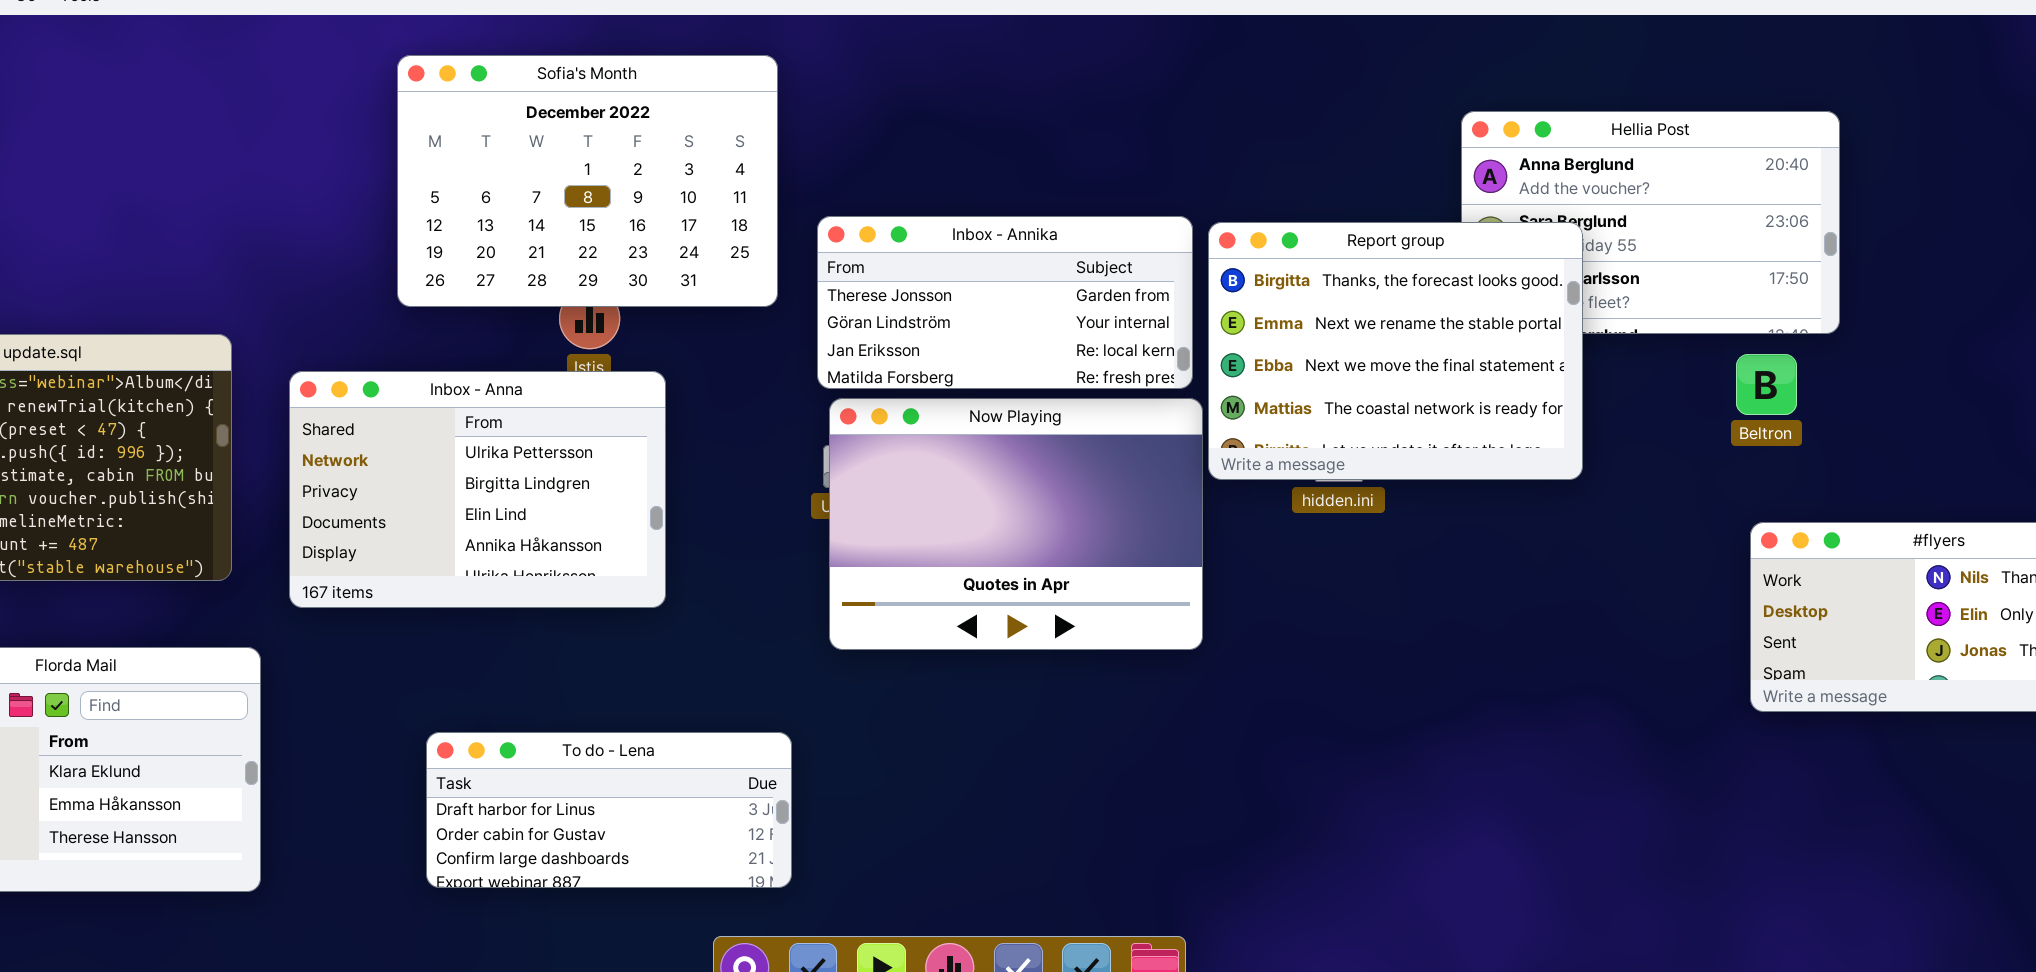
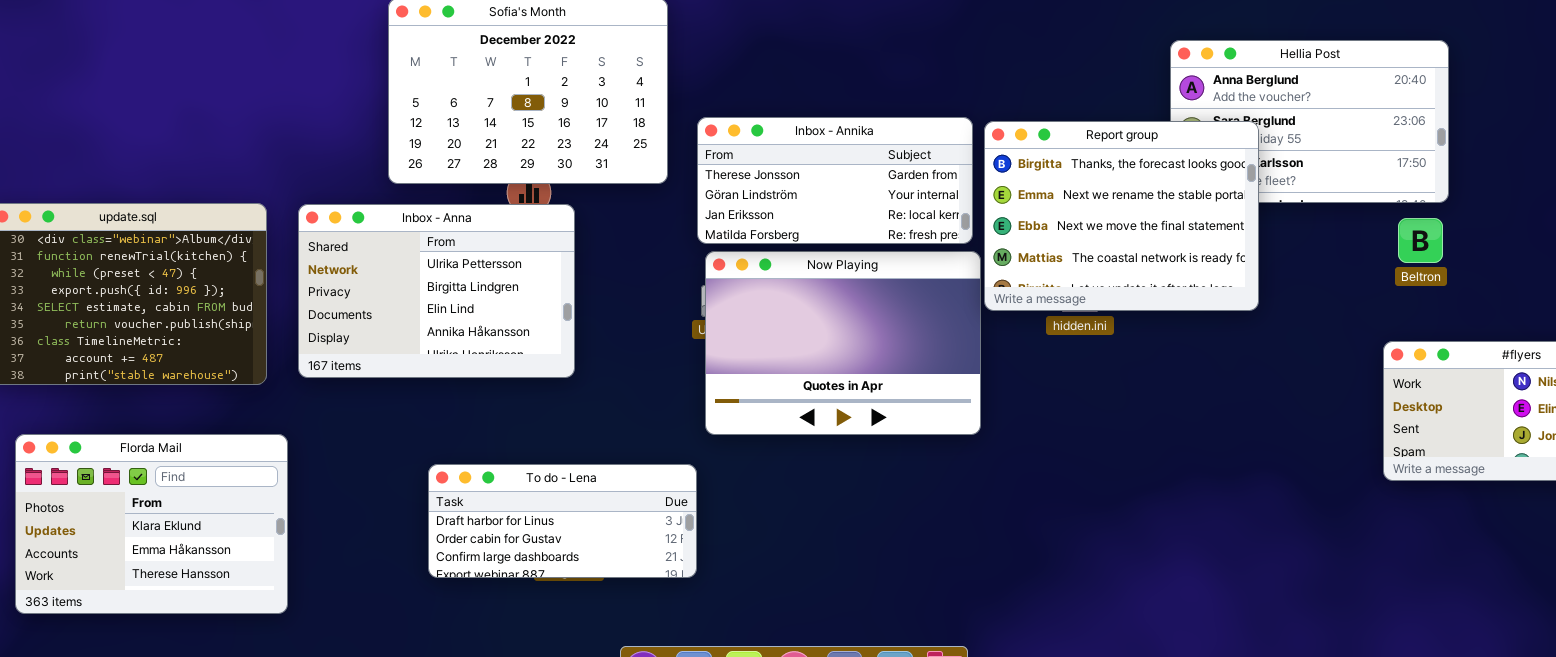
Beltron: [1736,354,1797,415] -> [1398,218,1443,263], moved
Inbox - Anna: [289,371,666,608] -> [298,204,575,378], moved
To do - Lena: [426,732,792,888] -> [428,464,697,578], moved

